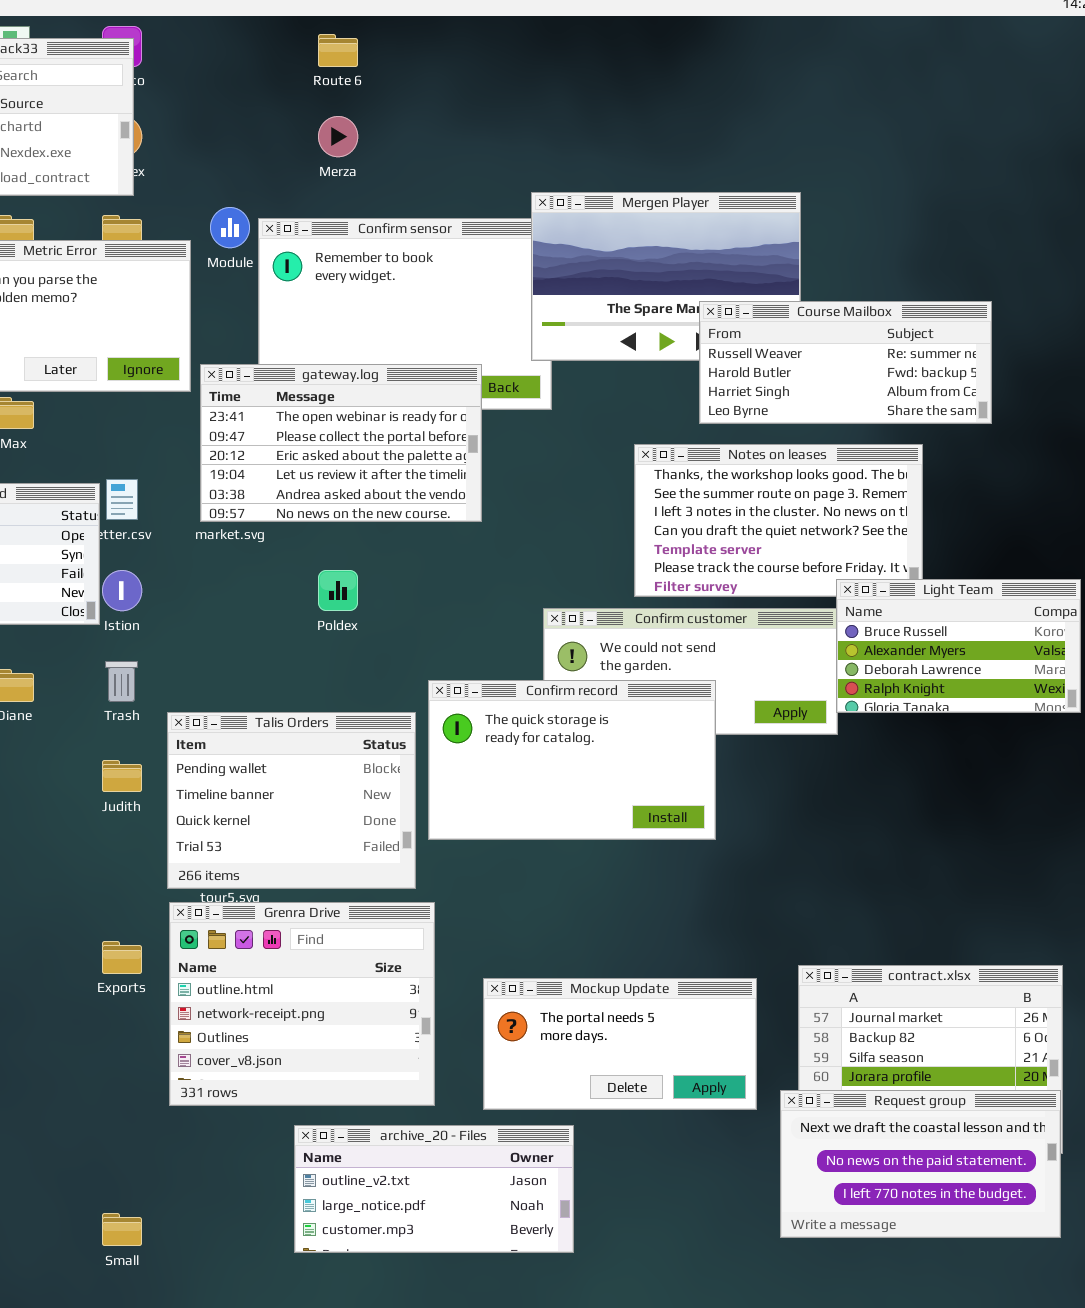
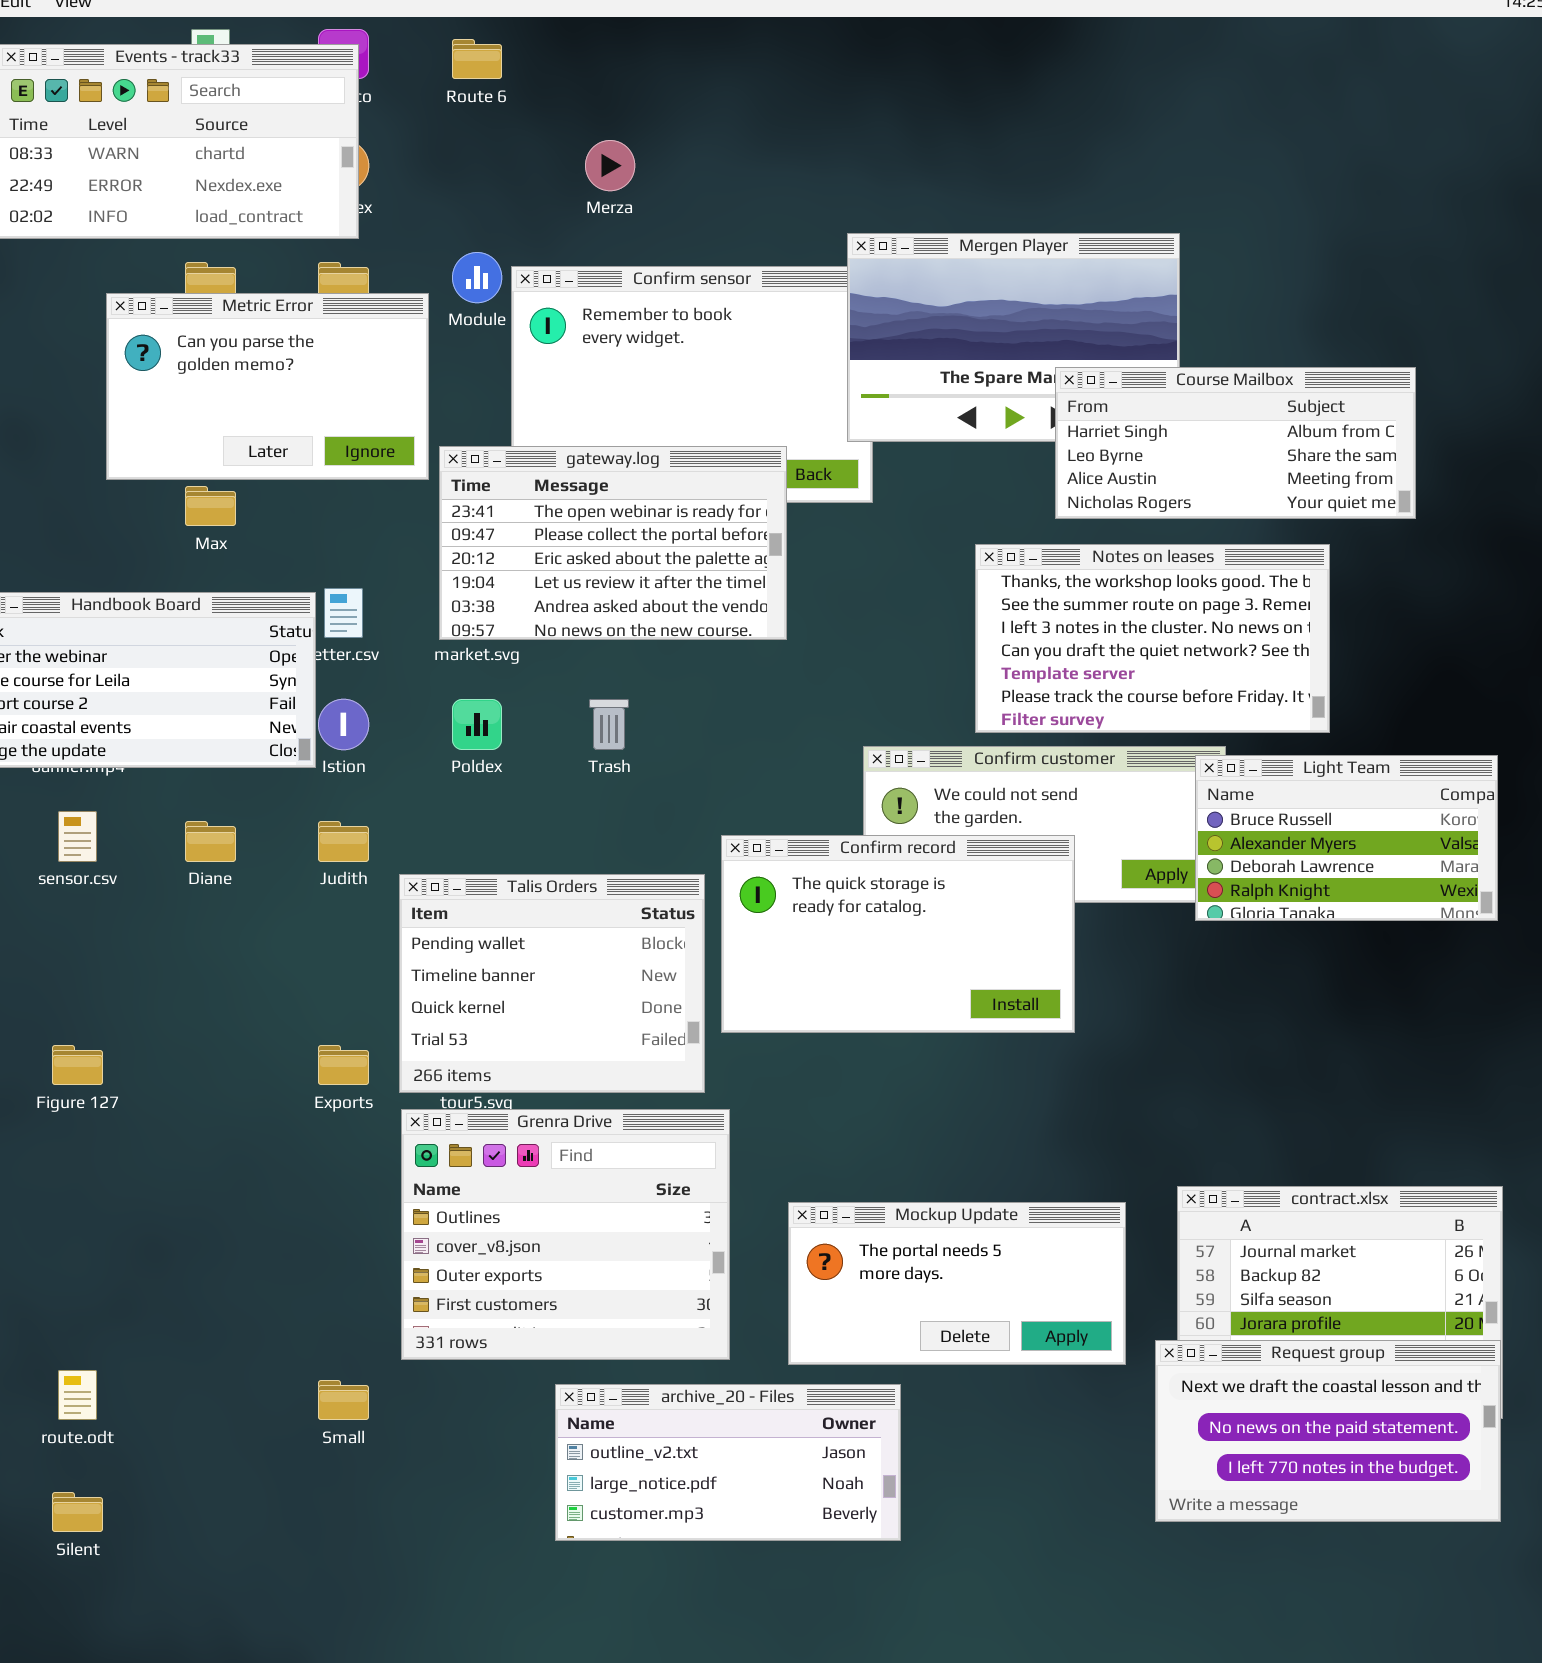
Route 6: [318,34,358,67] -> [452,39,502,79], moved
Course Mailbox: [699,301,992,424] -> [1055,367,1416,519], scrolled down 2 rows
Poldex: [318,570,358,611] -> [452,699,502,750], moved
Light Team: [836,579,1081,713] -> [1195,755,1498,921], moved
Trash: [105,661,138,702] -> [589,699,629,750], moved
Judith: [102,760,142,792] -> [318,821,369,862], moved
Grenra Drive: [169,902,435,1106] -> [401,1109,730,1360], scrolled down 2 rows
Exports: [102,941,142,974] -> [318,1045,369,1085], moved
Small: [102,1213,142,1246] -> [318,1380,369,1420], moved

